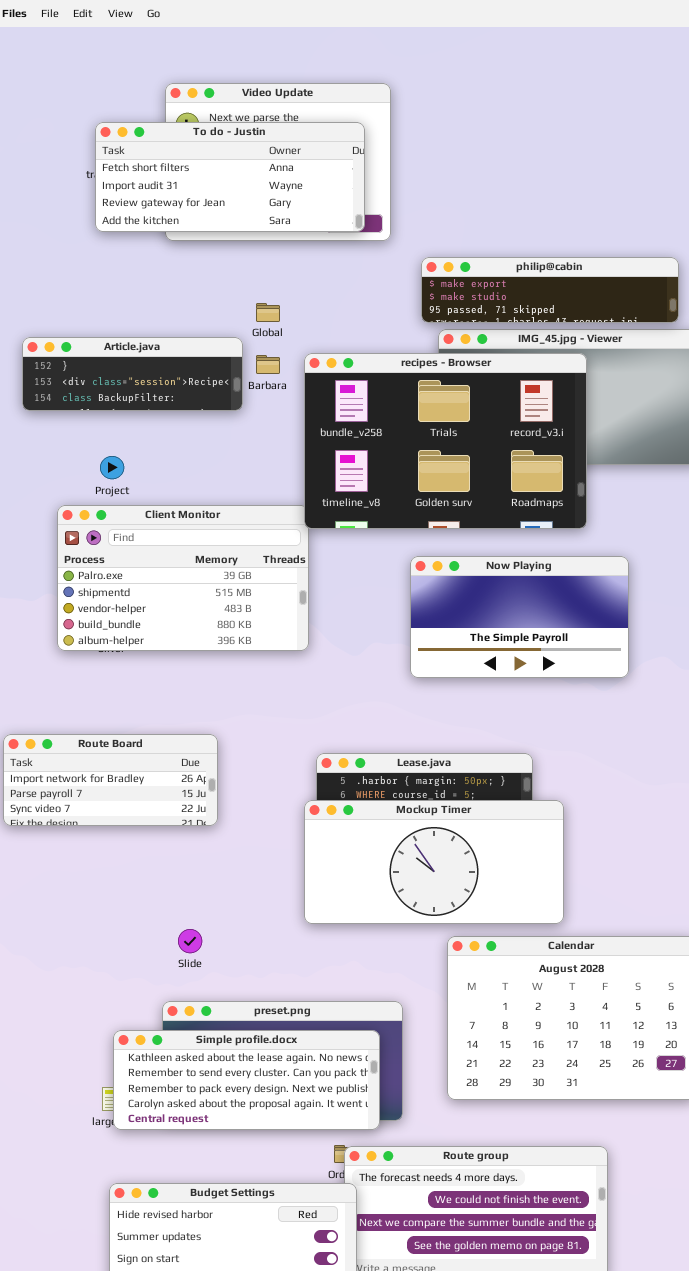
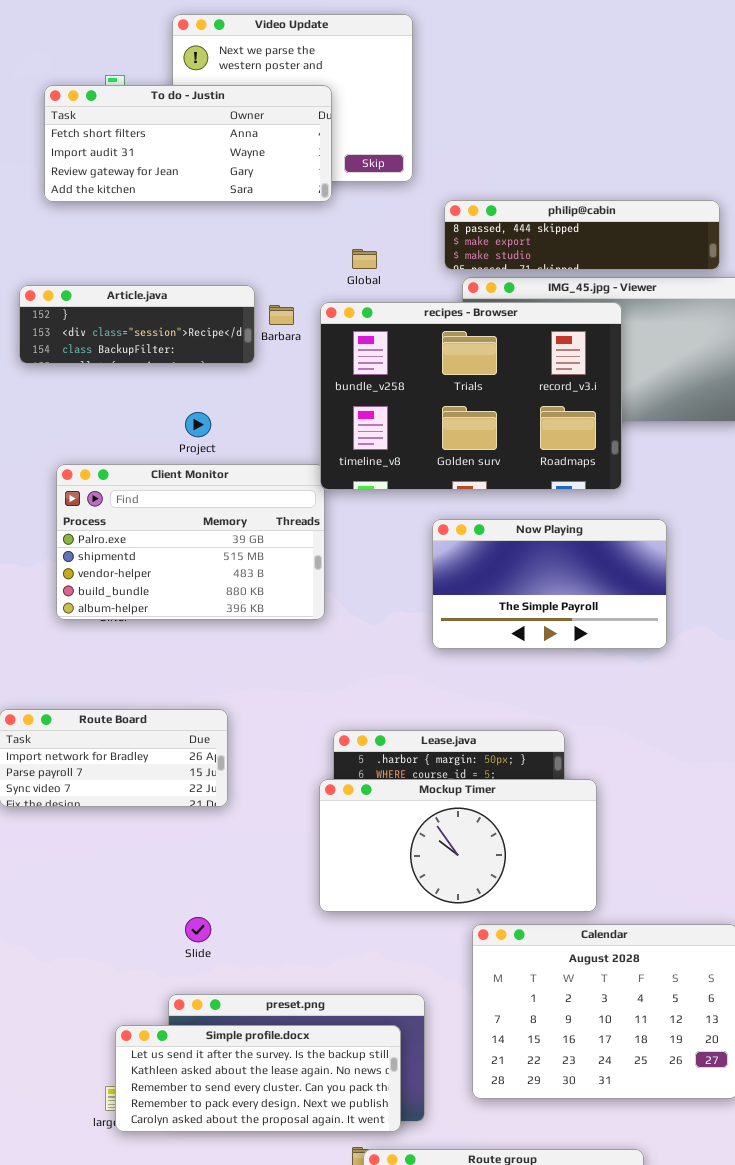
To do - Justin: [95,122,365,232] -> [44,85,332,202], moved
philip@cabin: [421,257,679,323] -> [444,200,720,270], scrolled up 1 row
Global: [256,303,280,322] -> [352,249,377,269], moved
Project: [100,456,124,479] -> [185,412,211,437], moved
Simple profile.docx: [113,1030,380,1130] -> [115,1025,401,1132], scrolled up 1 row

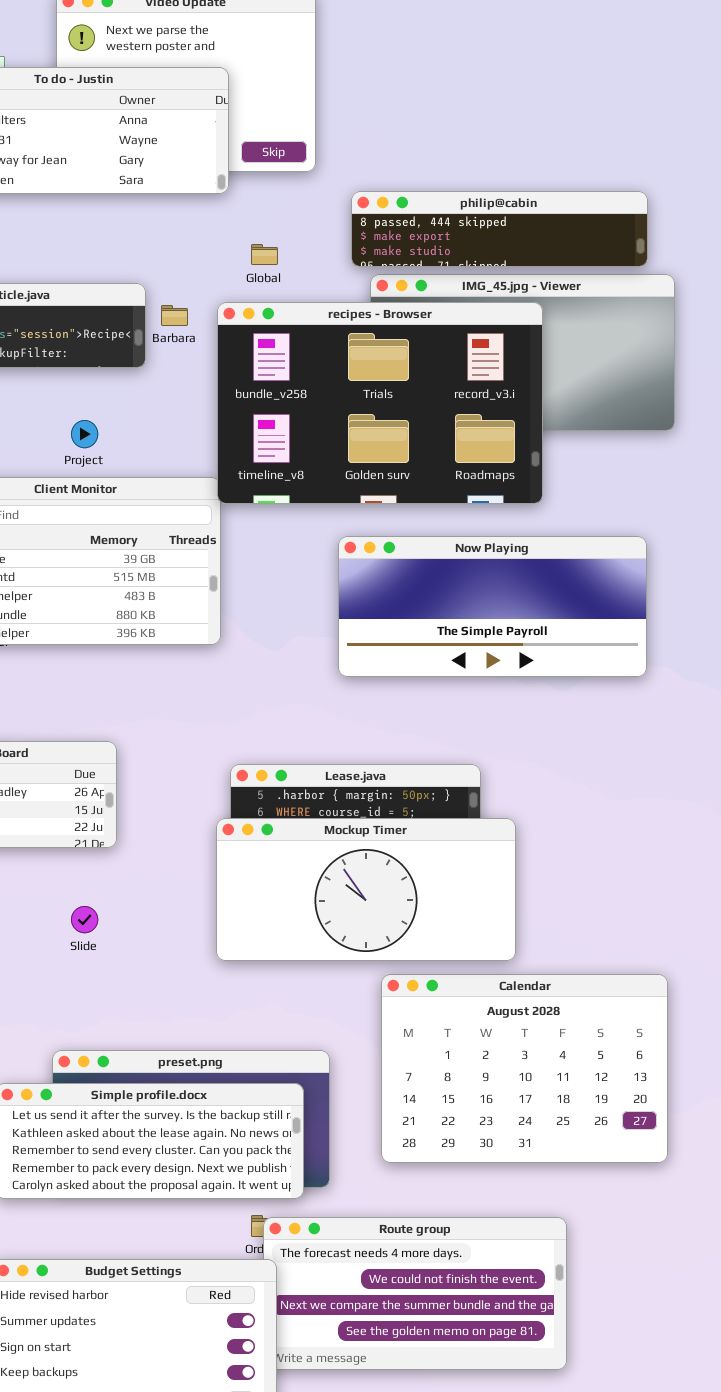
Now Playing: [432,519,667,649] -> [338,536,647,677], resized
Slide: [185,917,211,942] -> [71,906,98,933], moved

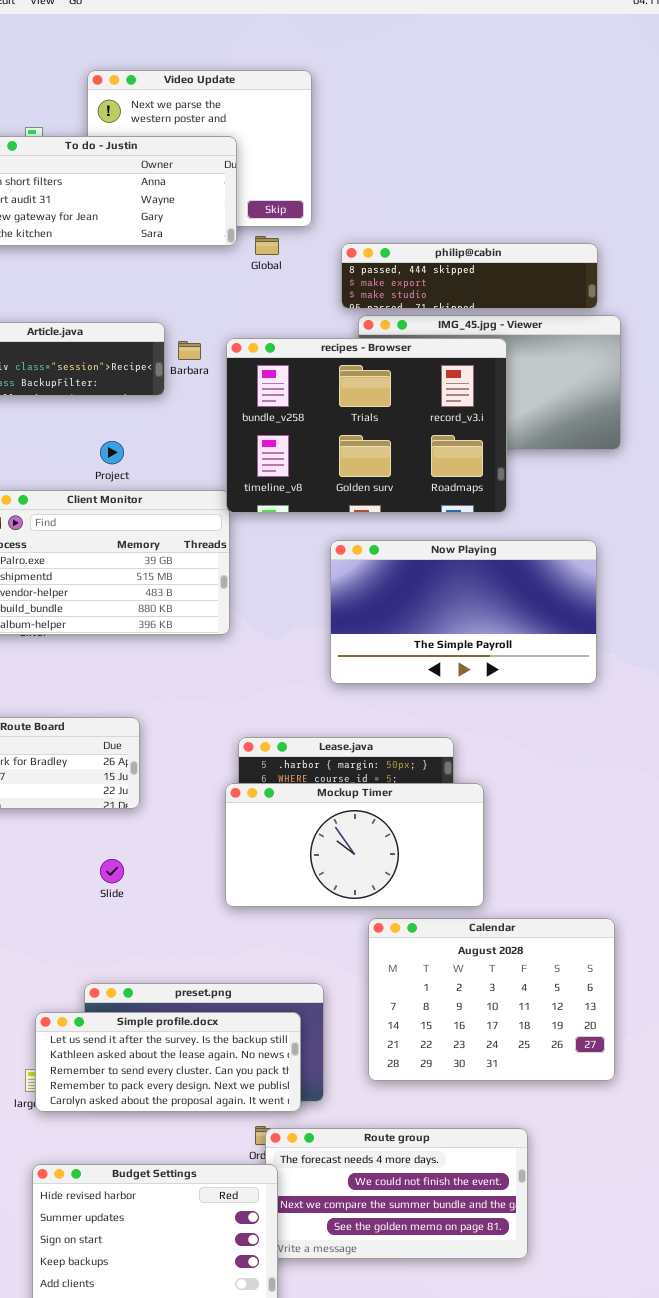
Global: [251,244,278,265] -> [255,236,279,255], moved
Now Playing: [338,536,647,677] -> [330,540,597,684], resized

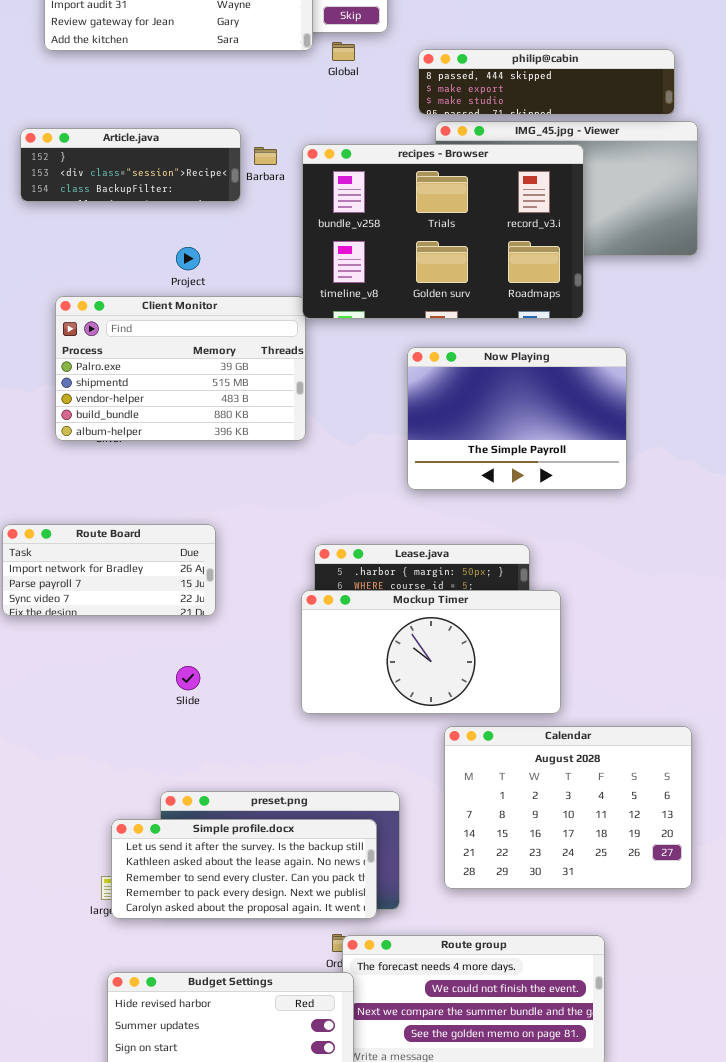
Now Playing: [330,540,597,684] -> [407,347,627,490], resized

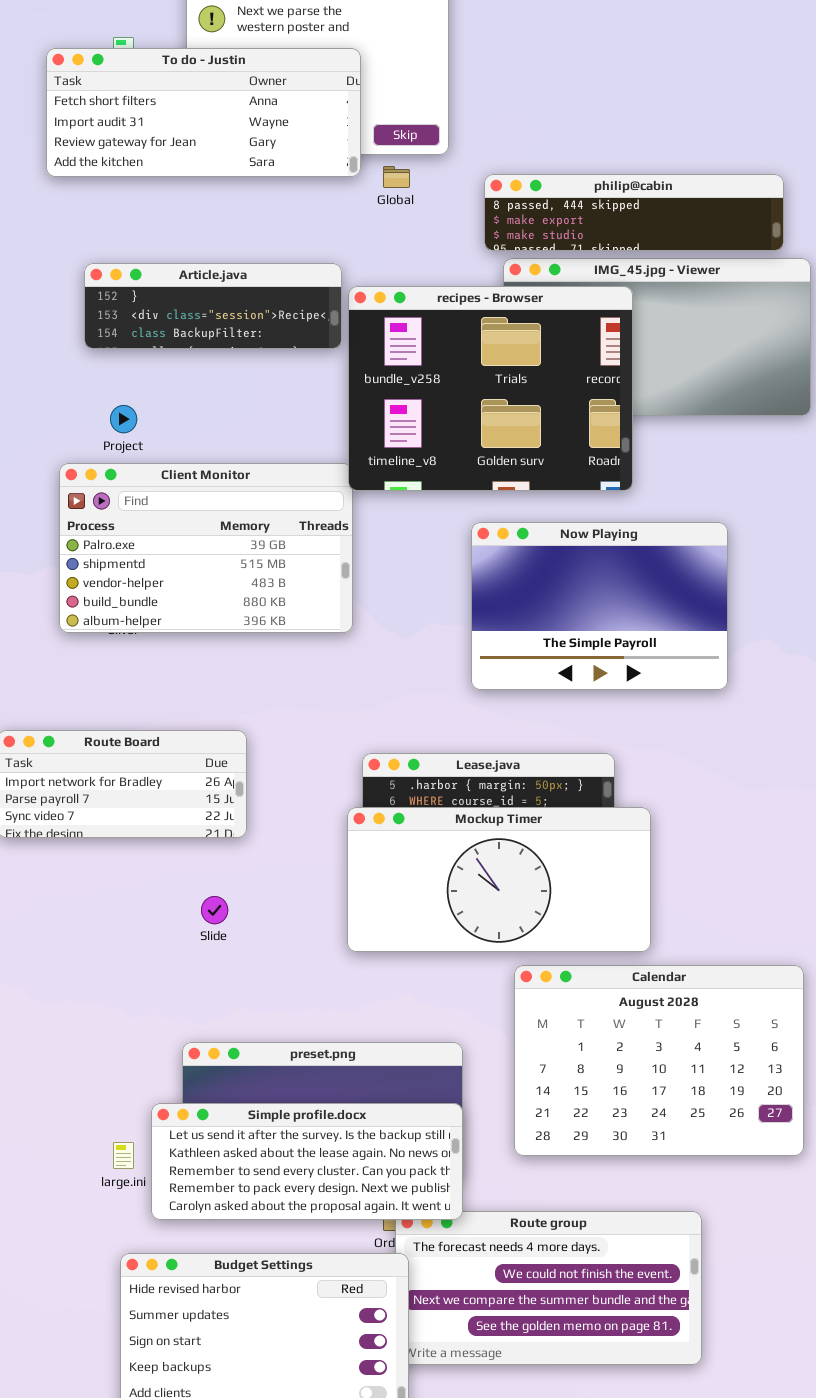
Article.java: [20,128,241,202] -> [84,263,342,349], moved
recipes - Browser: [302,144,584,319] -> [348,286,633,491], resized
Project: [176,247,200,270] -> [110,405,137,433], moved
Simple profile.docx: [111,819,377,919] -> [151,1103,463,1220], moved

